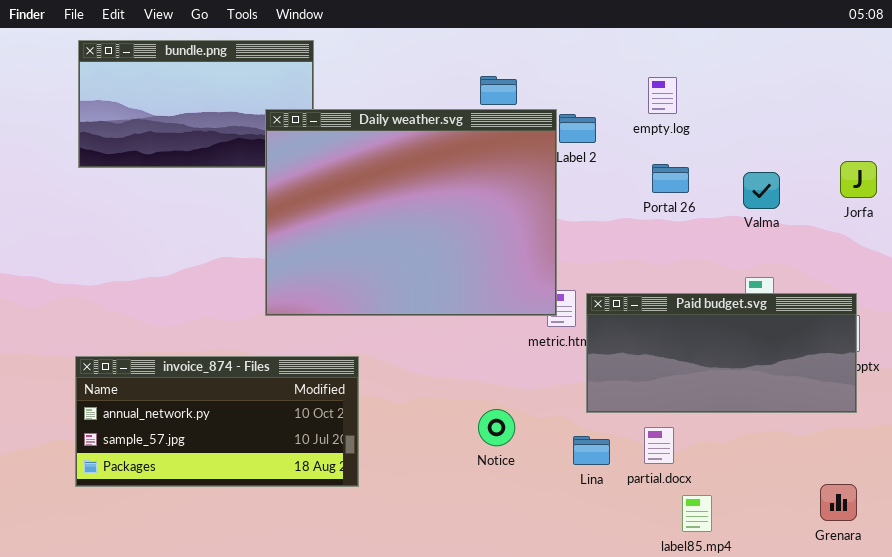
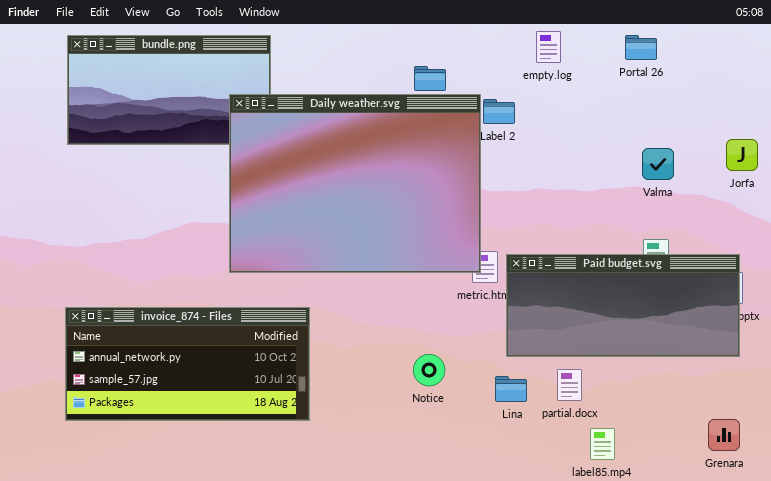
empty.log: [648,77,677,114] -> [536,31,561,63], moved
Portal 26: [652,164,689,193] -> [625,35,657,60], moved

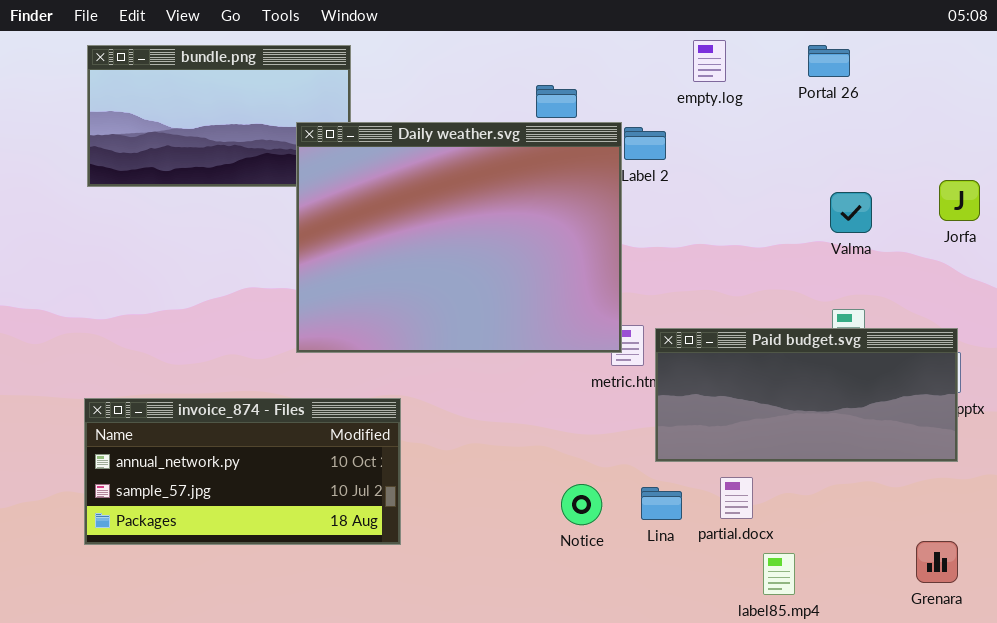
Notice: [413,354,445,386] -> [561,484,602,525], moved

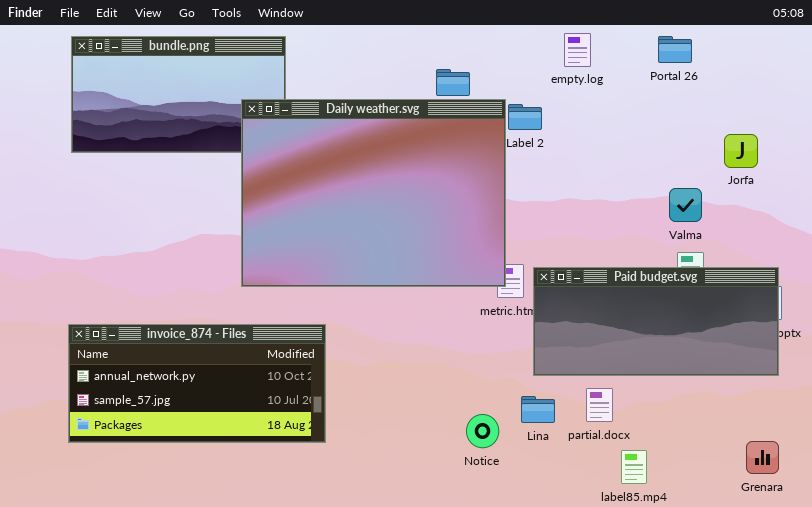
Jorfa: [939,180,980,221] -> [724,134,758,168], moved
Valma: [830,192,872,233] -> [669,188,702,222], moved
Notice: [561,484,602,525] -> [466,414,499,448], moved

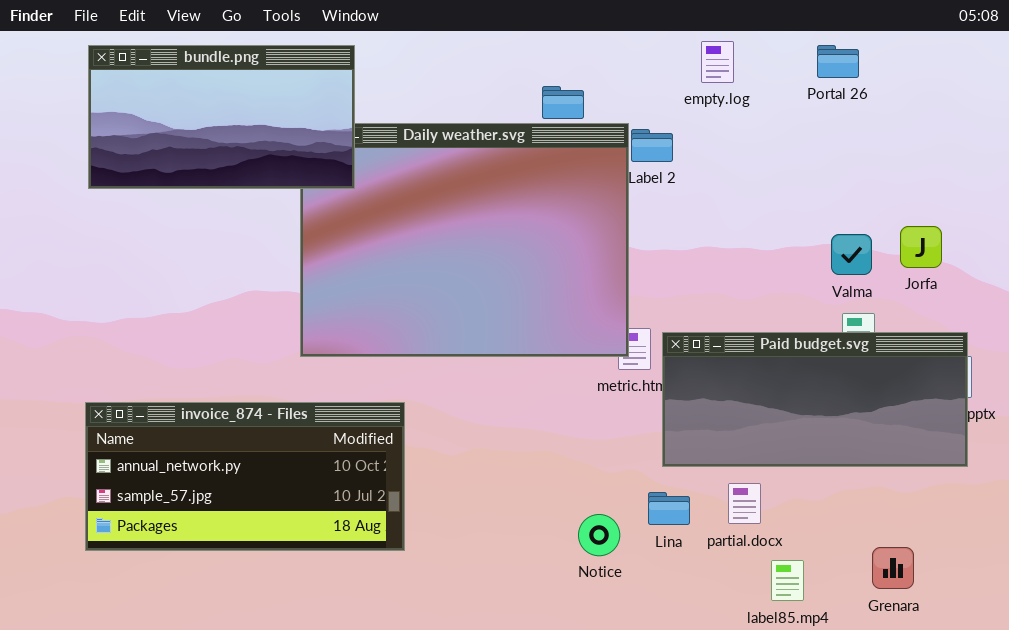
bundle.png: [71,36,286,153] -> [88,45,355,189], raised
Jorfa: [724,134,758,168] -> [900,226,942,268], moved
Grenara: [746,441,779,474] -> [872,547,914,589], moved

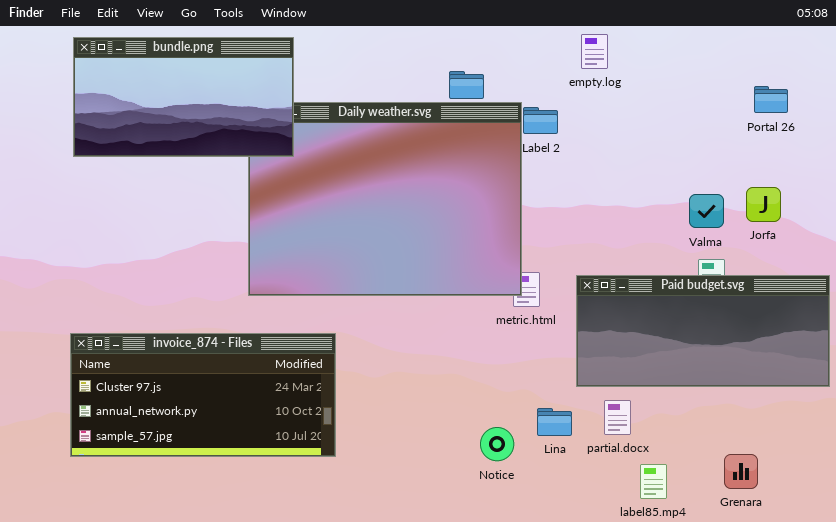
Portal 26: [817,45,859,78] -> [754,86,788,113], moved
Paid budget.svg: [662,332,968,467] -> [576,275,830,387], moved
invoice_874 - Files: [85,402,405,551] -> [70,333,336,457], scrolled up 1 row

